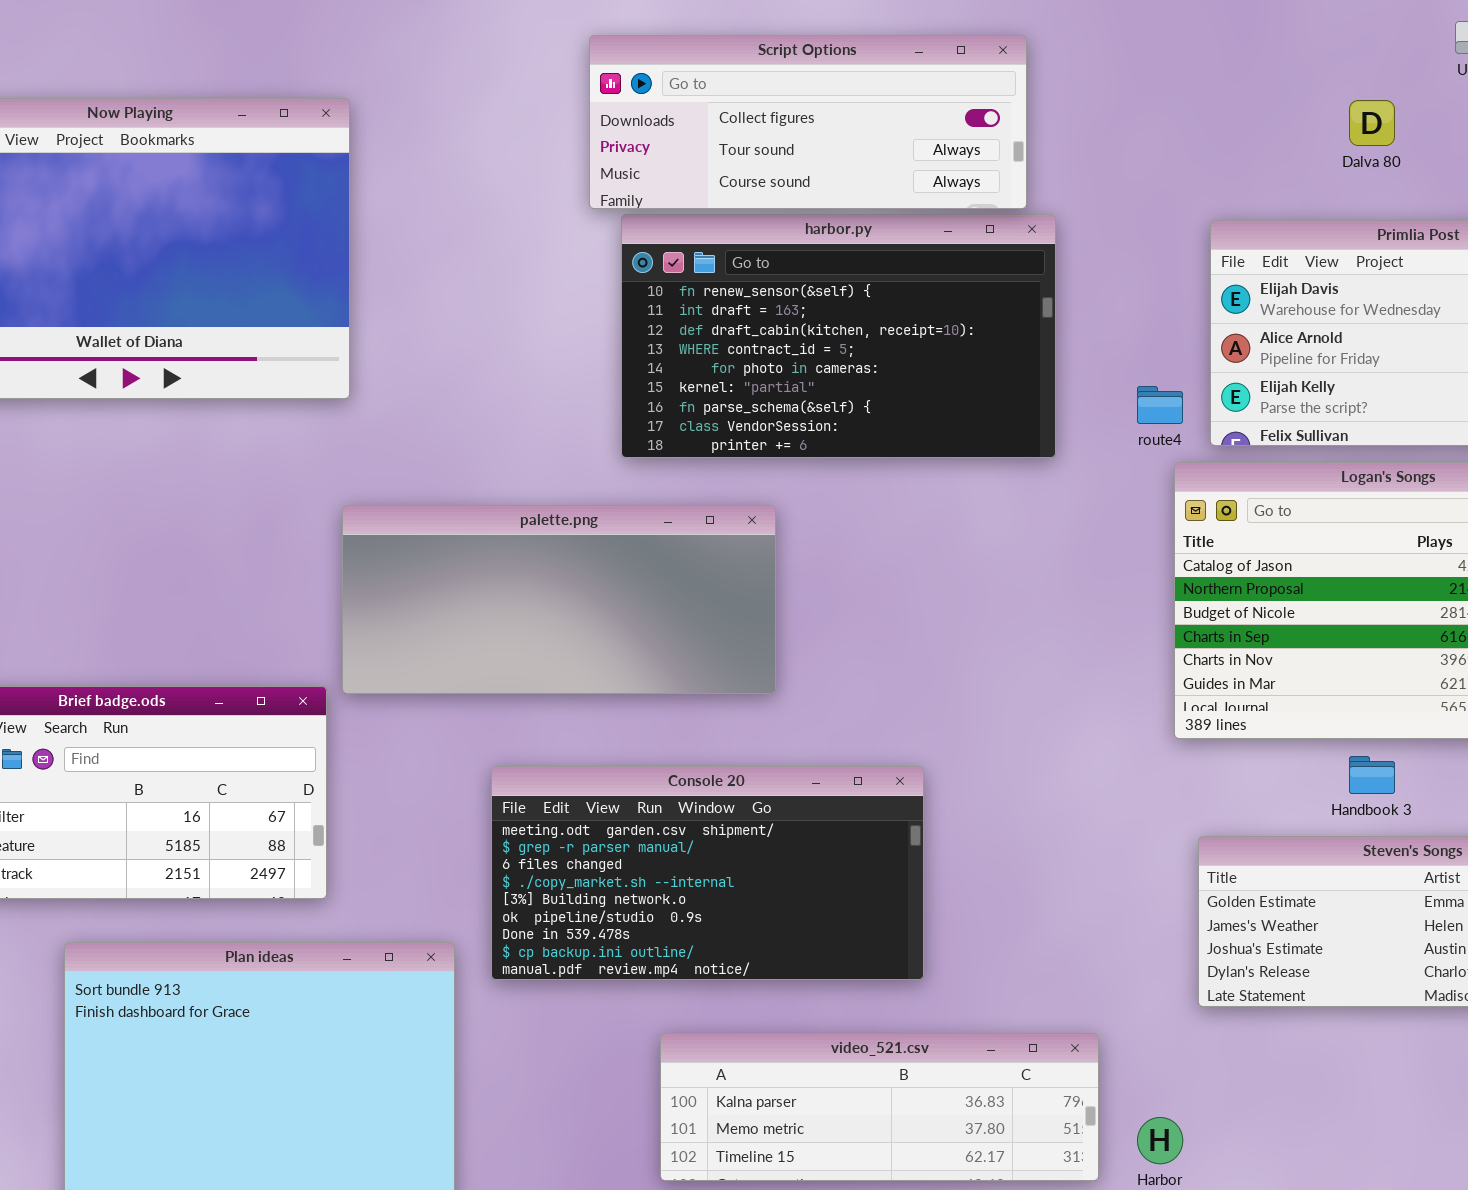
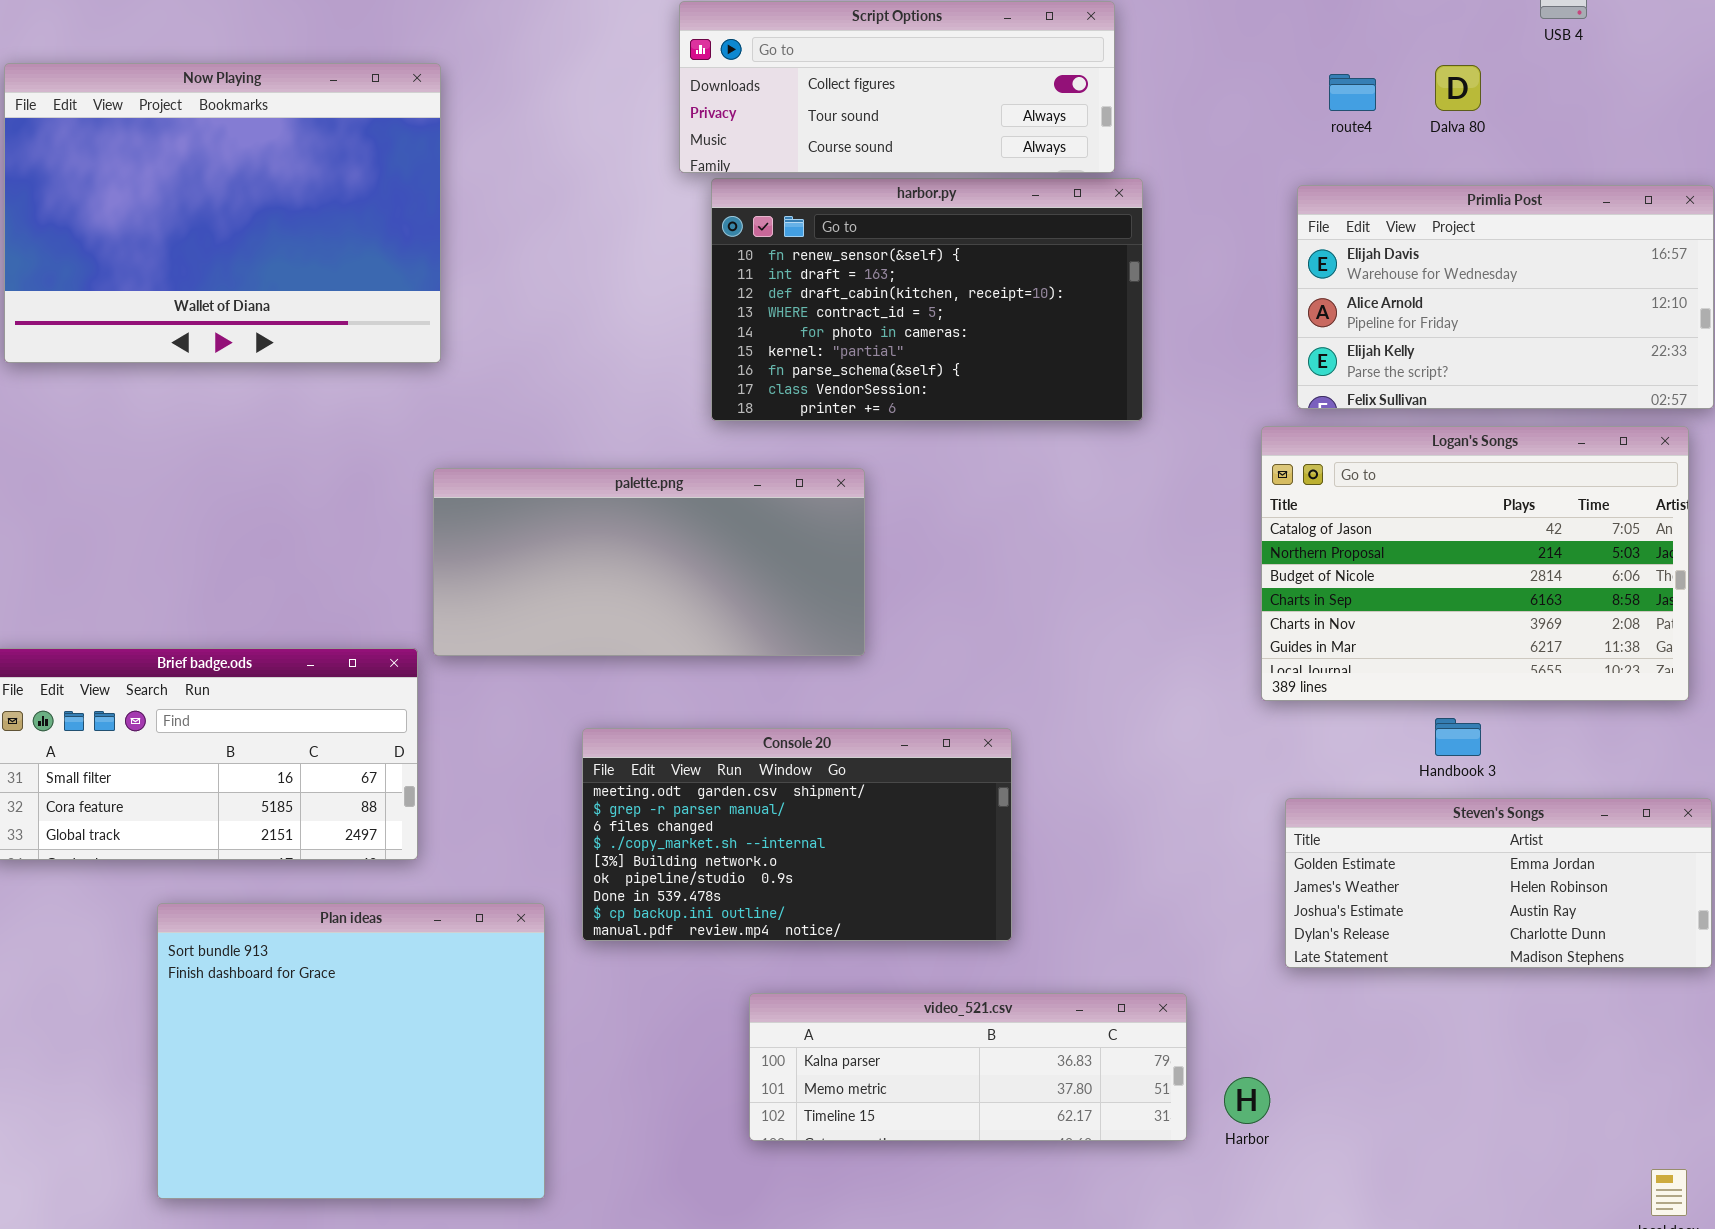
route4: [1137,386,1183,424] -> [1329,74,1376,111], moved

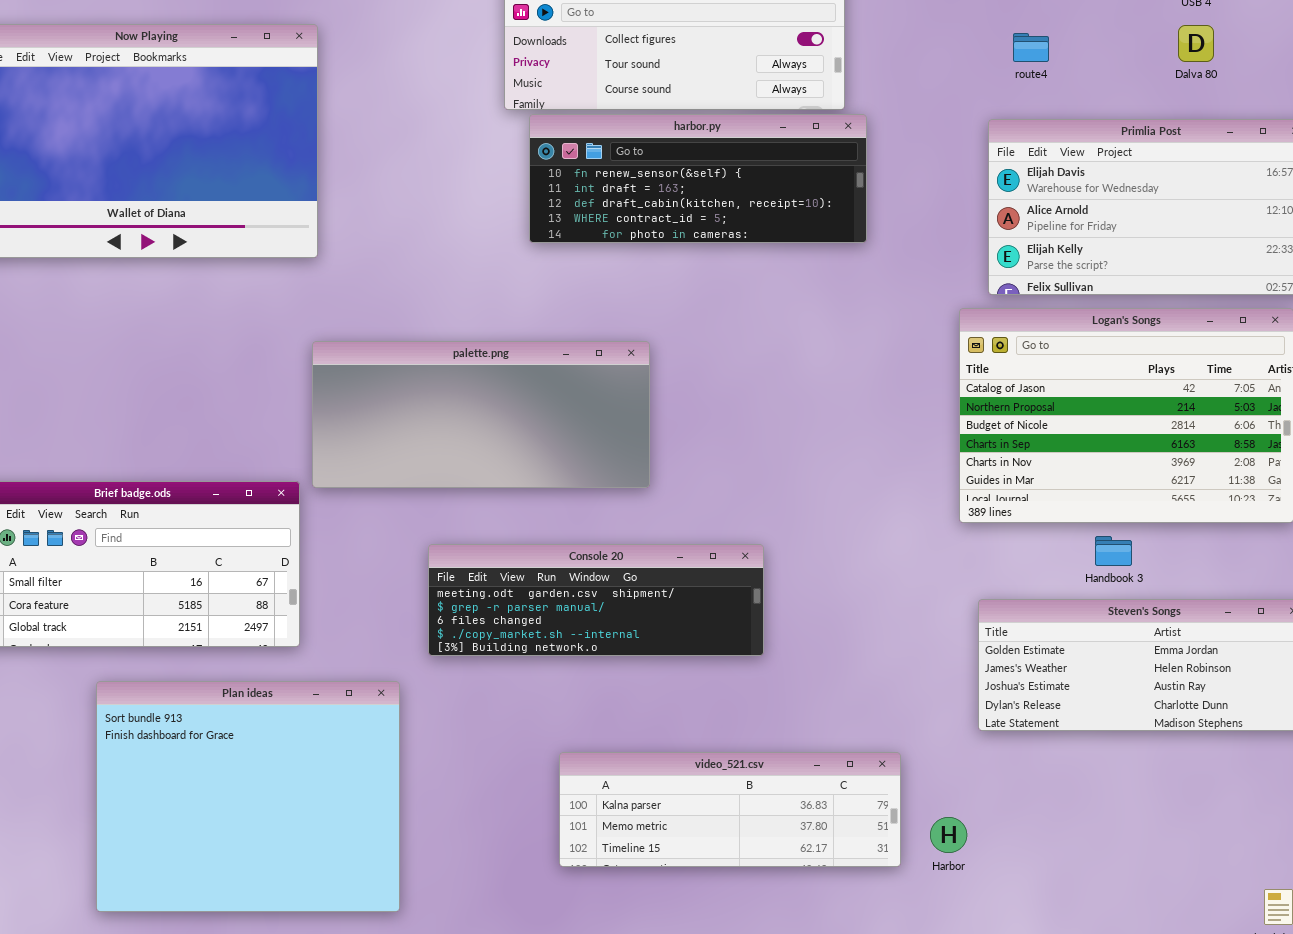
Dalva 80: [1435,65,1481,111] -> [1178,25,1214,62], moved
harbor.py: [711,178,1143,421] -> [529,114,867,243], resized
Console 20: [582,728,1012,941] -> [428,544,764,656], resized

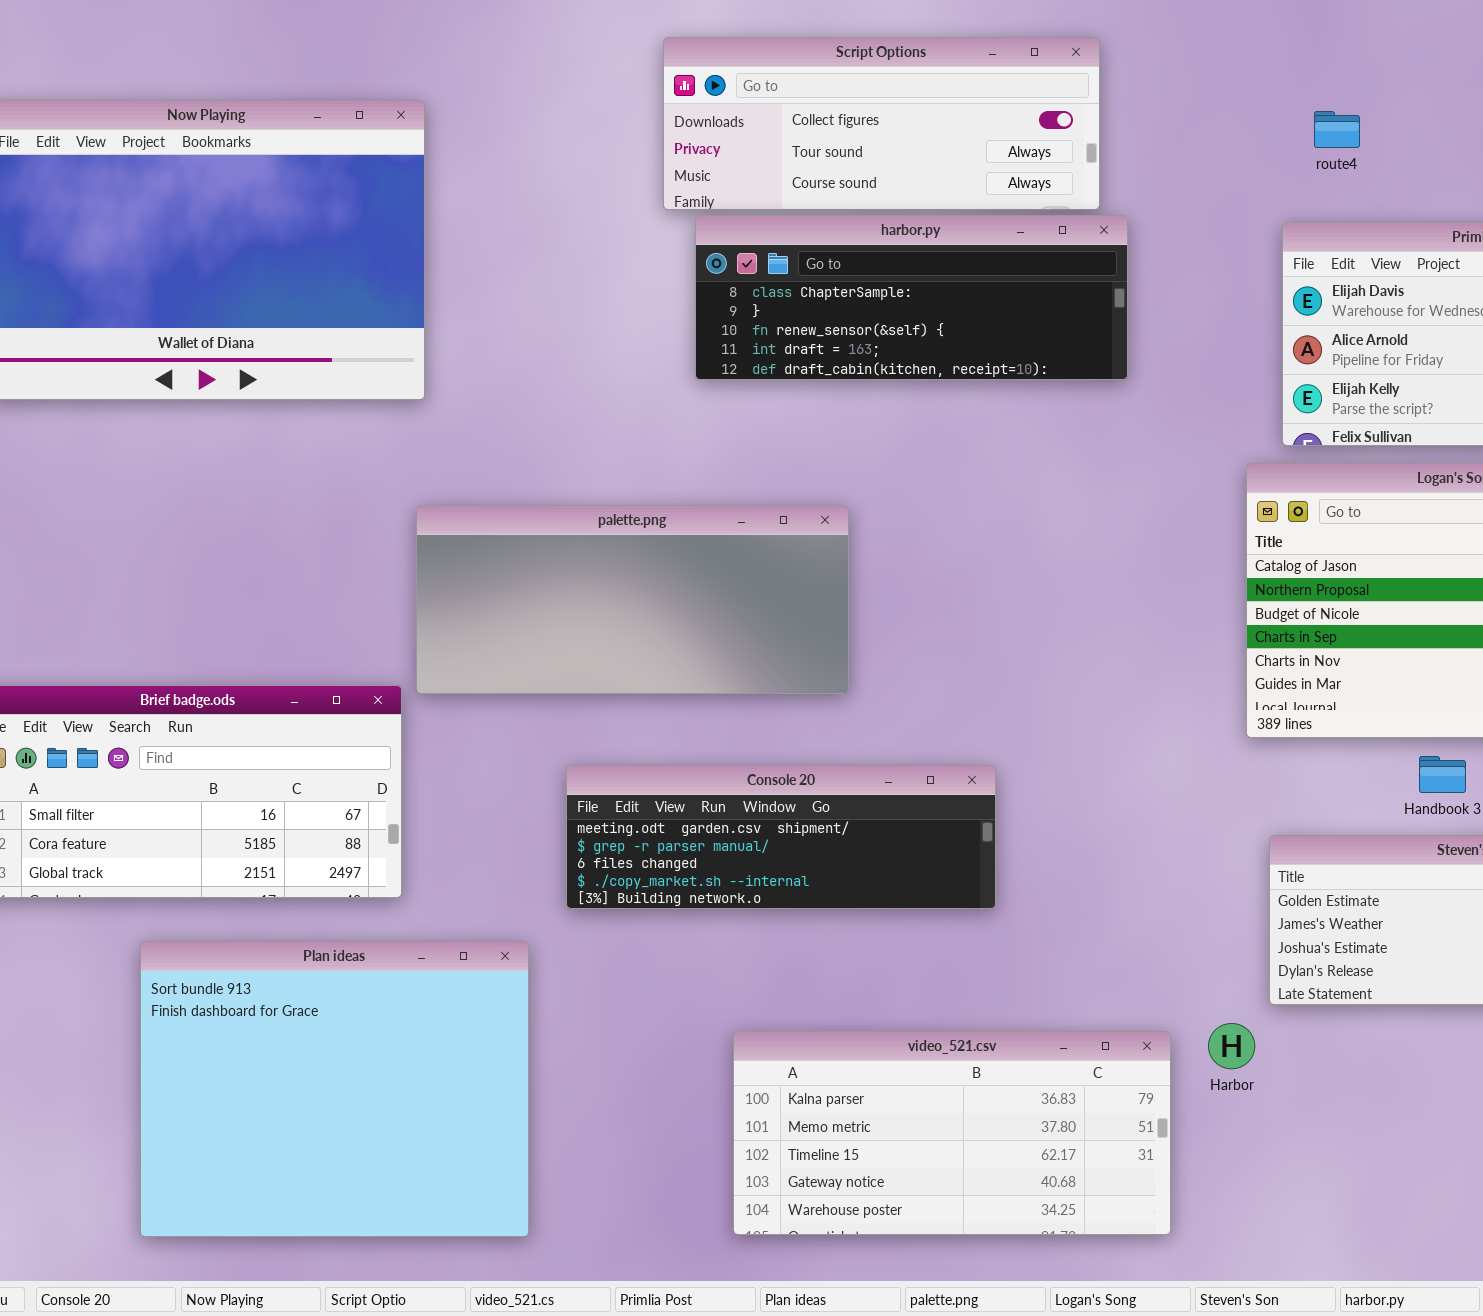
harbor.py: [529,114,867,243] -> [695,215,1128,380], scrolled up 2 rows
video_521.csv: [559,752,901,867] -> [733,1031,1171,1235], resized
Harbor: [930,817,967,853] -> [1208,1023,1255,1069], moved

